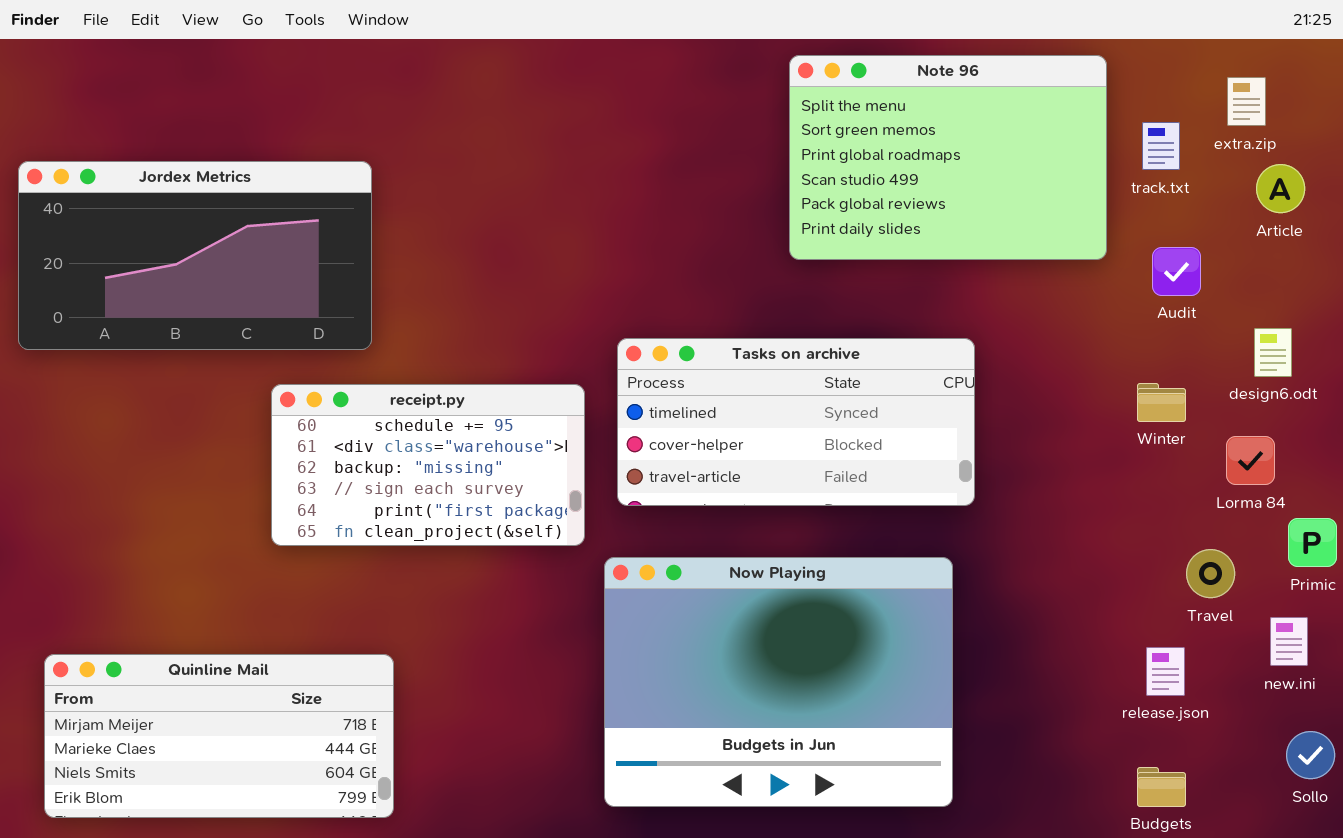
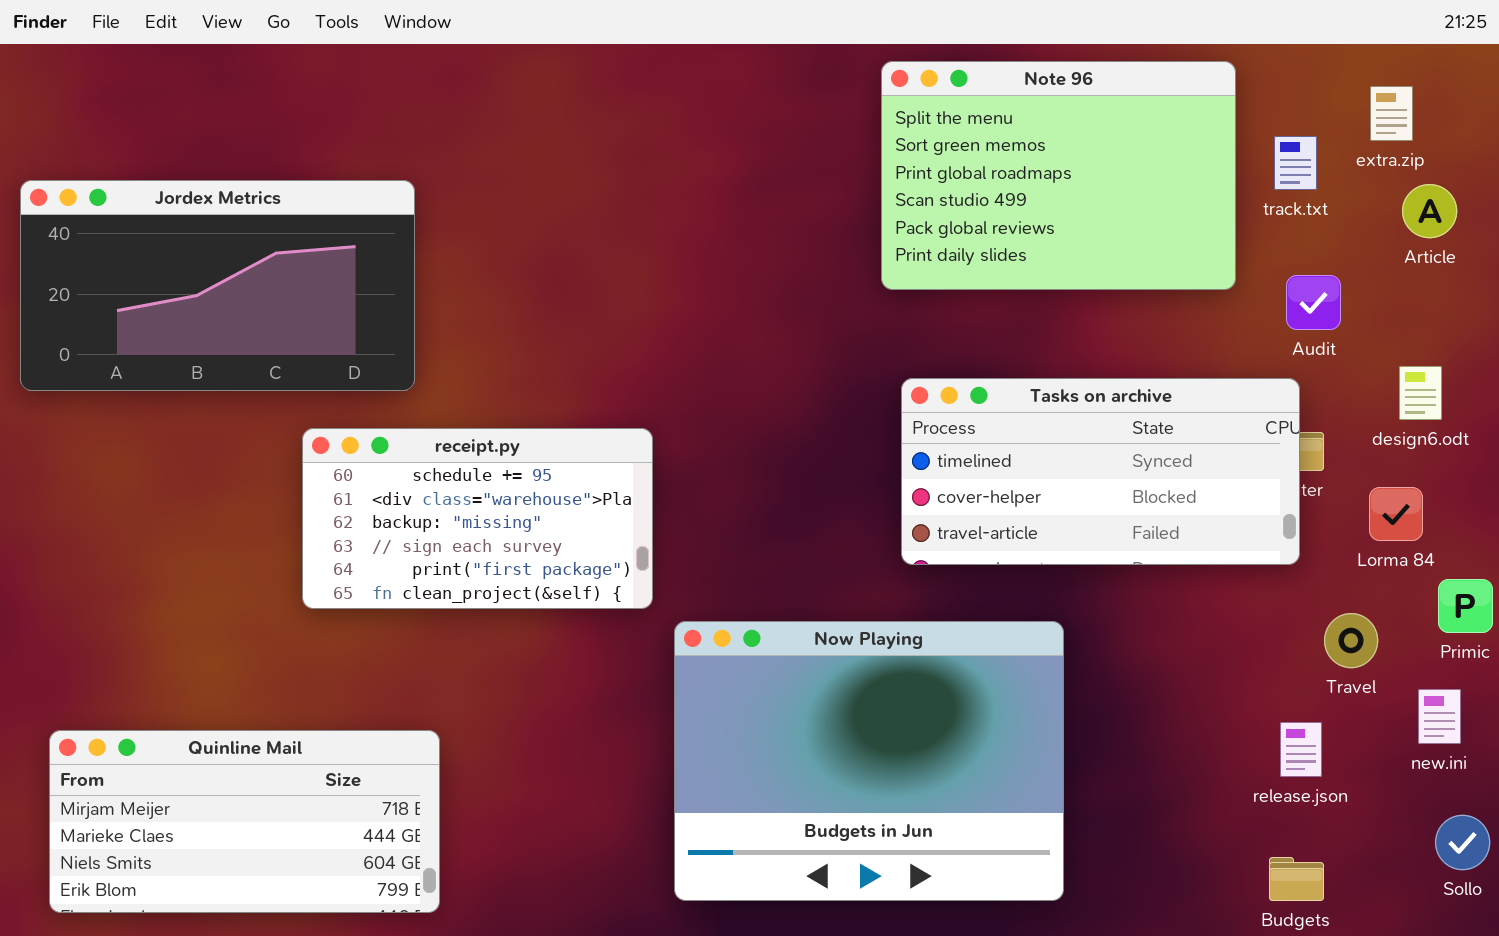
Tasks on archive: [617,338,975,506] -> [901,378,1300,565], moved

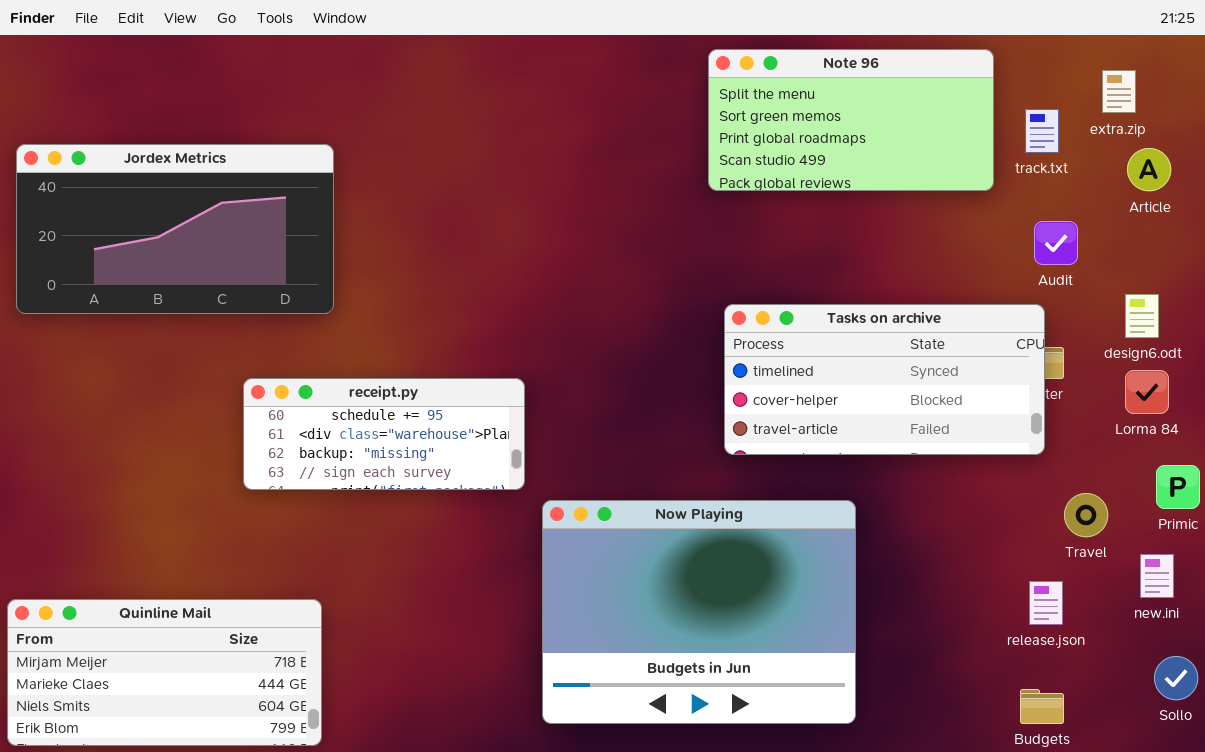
Note 96: [881,61,1236,290] -> [708,49,994,191], resized
receipt.py: [302,428,653,609] -> [243,378,525,490], resized
Lorma 84: [1369,487,1423,541] -> [1125,370,1169,414], moved
Quinline Mail: [49,730,440,913] -> [7,599,322,746], moved

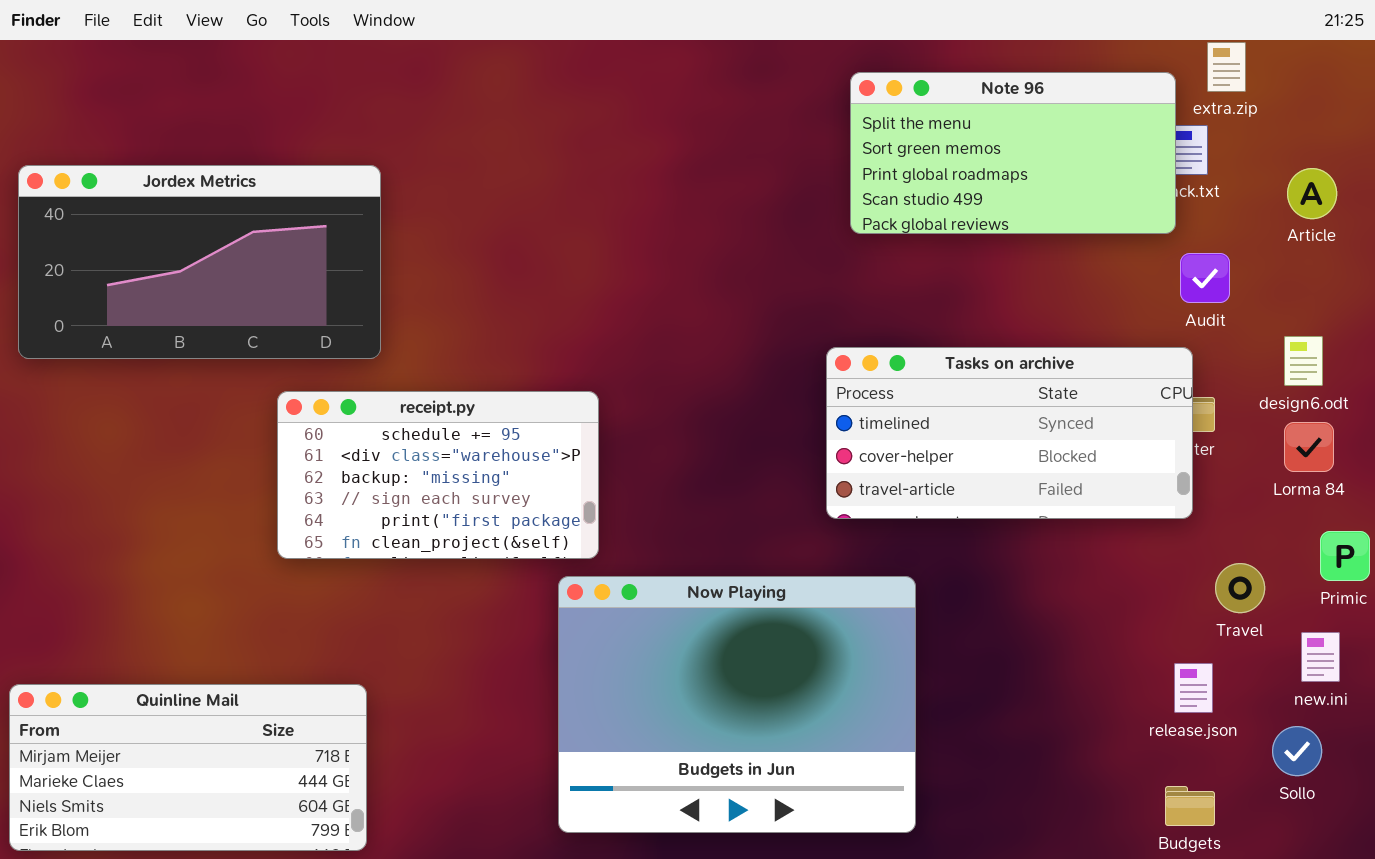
Note 96: [708,49,994,191] -> [850,72,1176,234], moved
extra.zip: [1102,70,1136,113] -> [1207,42,1246,92], moved
receipt.py: [243,378,525,490] -> [277,391,599,559], resized
Now Playing: [542,500,856,724] -> [558,576,916,833], moved
Sollo: [1154,656,1198,700] -> [1272,726,1322,776], moved

